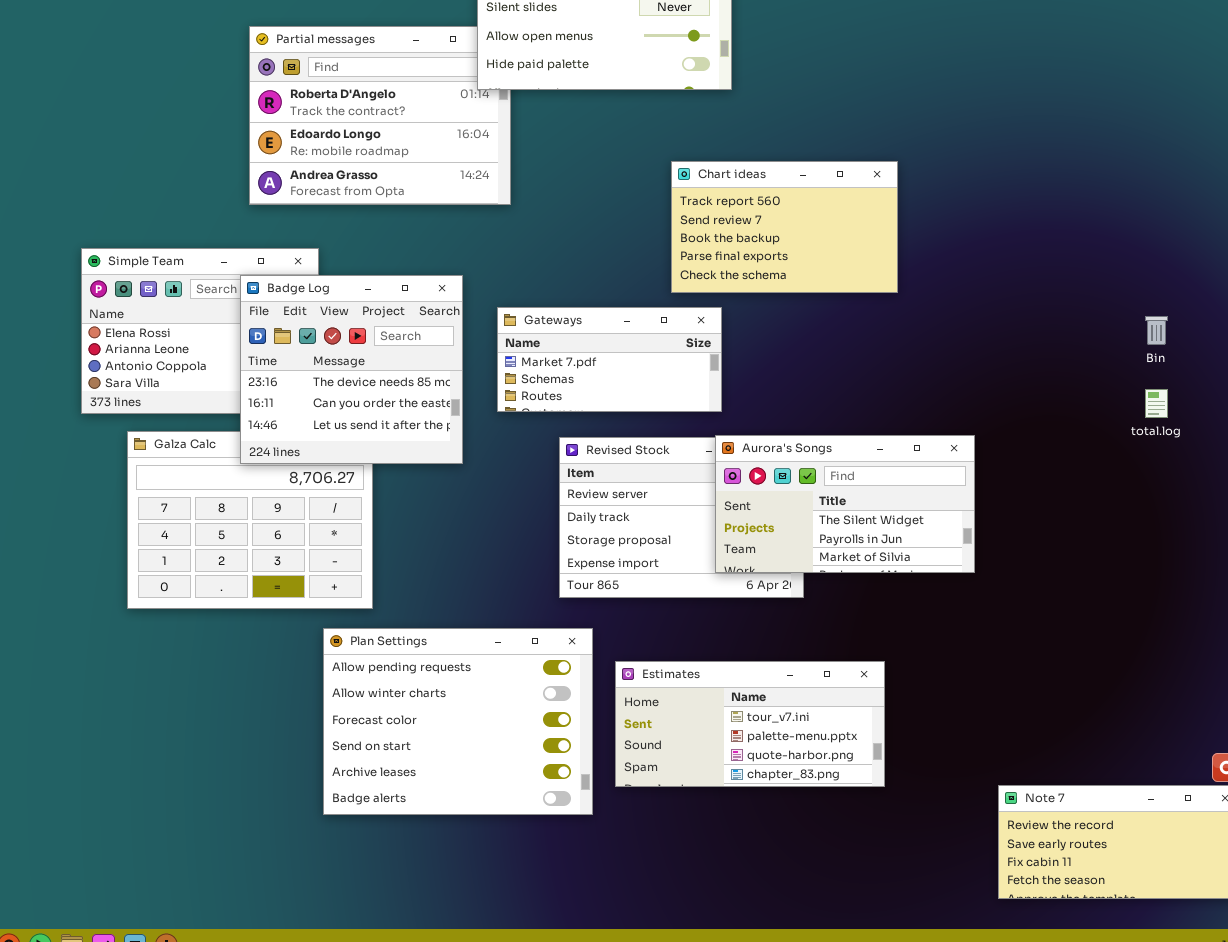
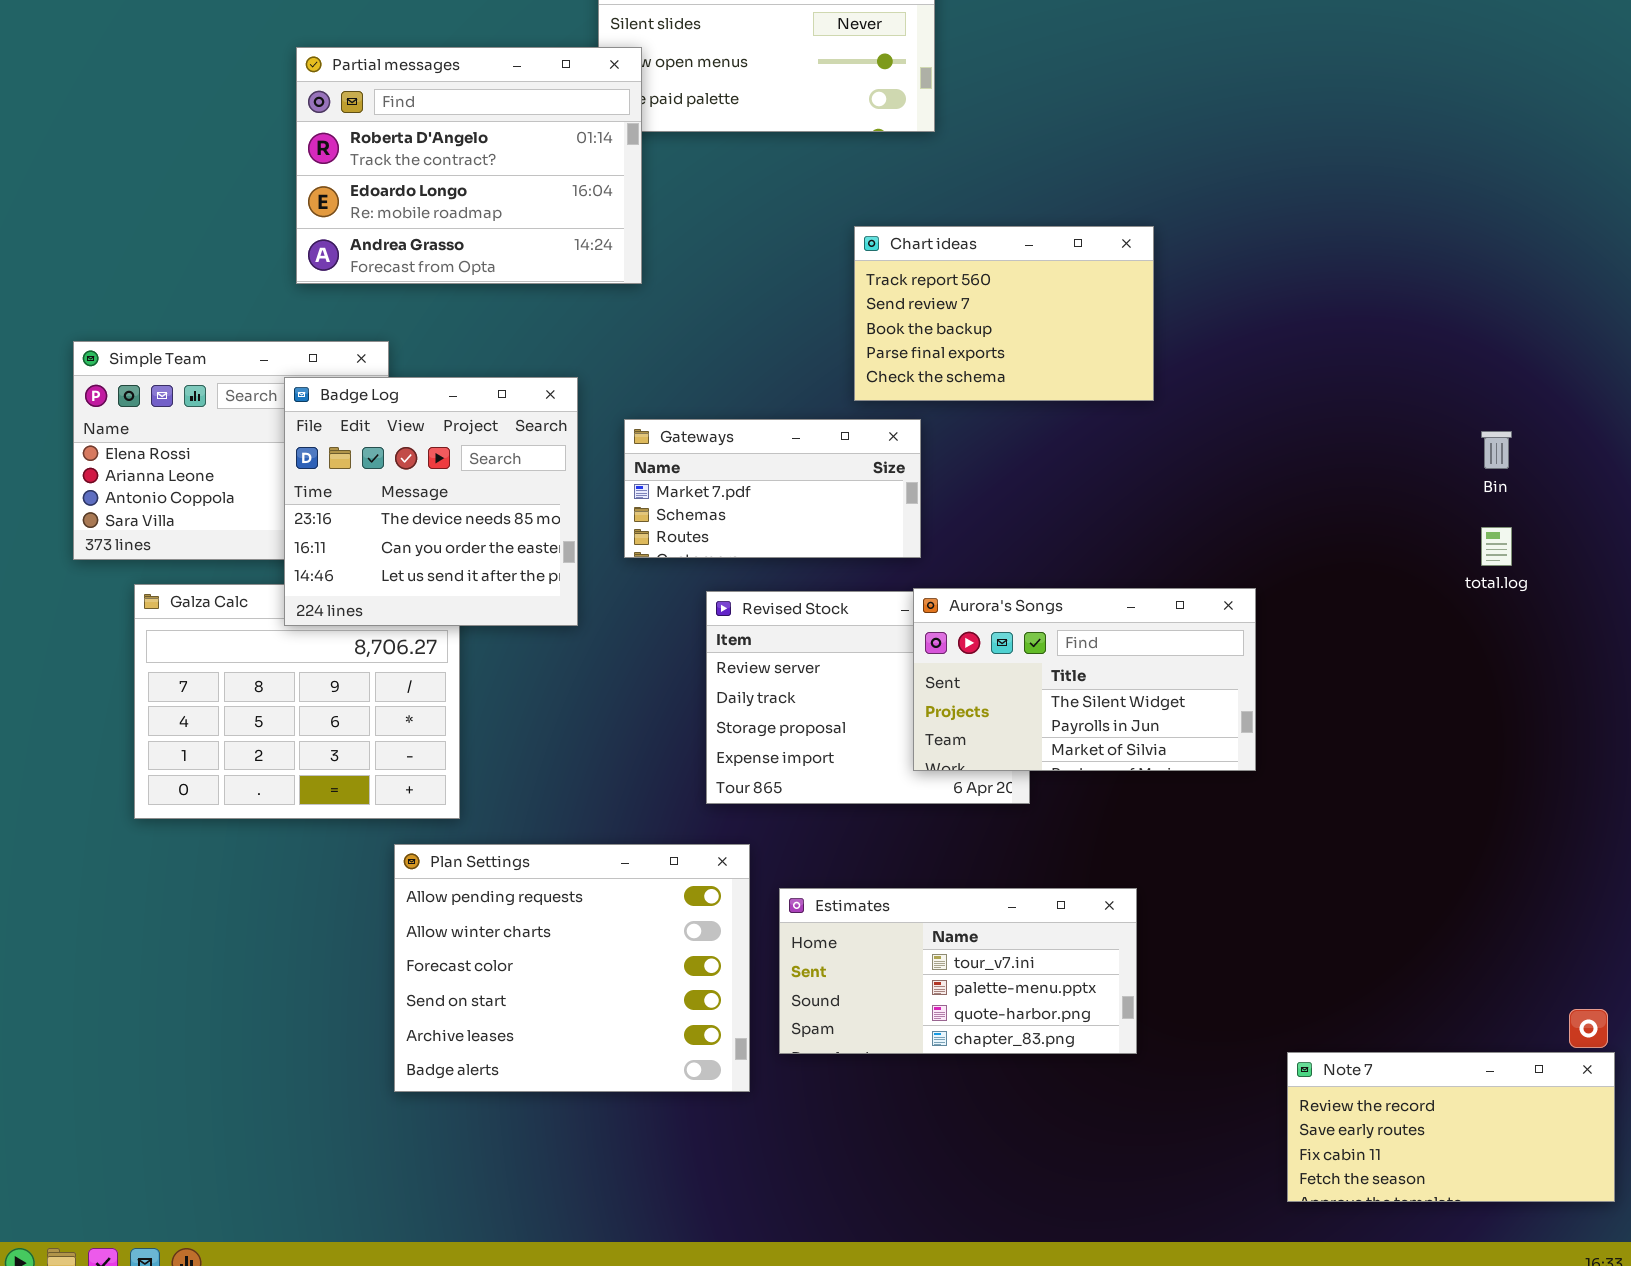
Partial messages: [249,26,511,205] -> [296,47,642,284], raised

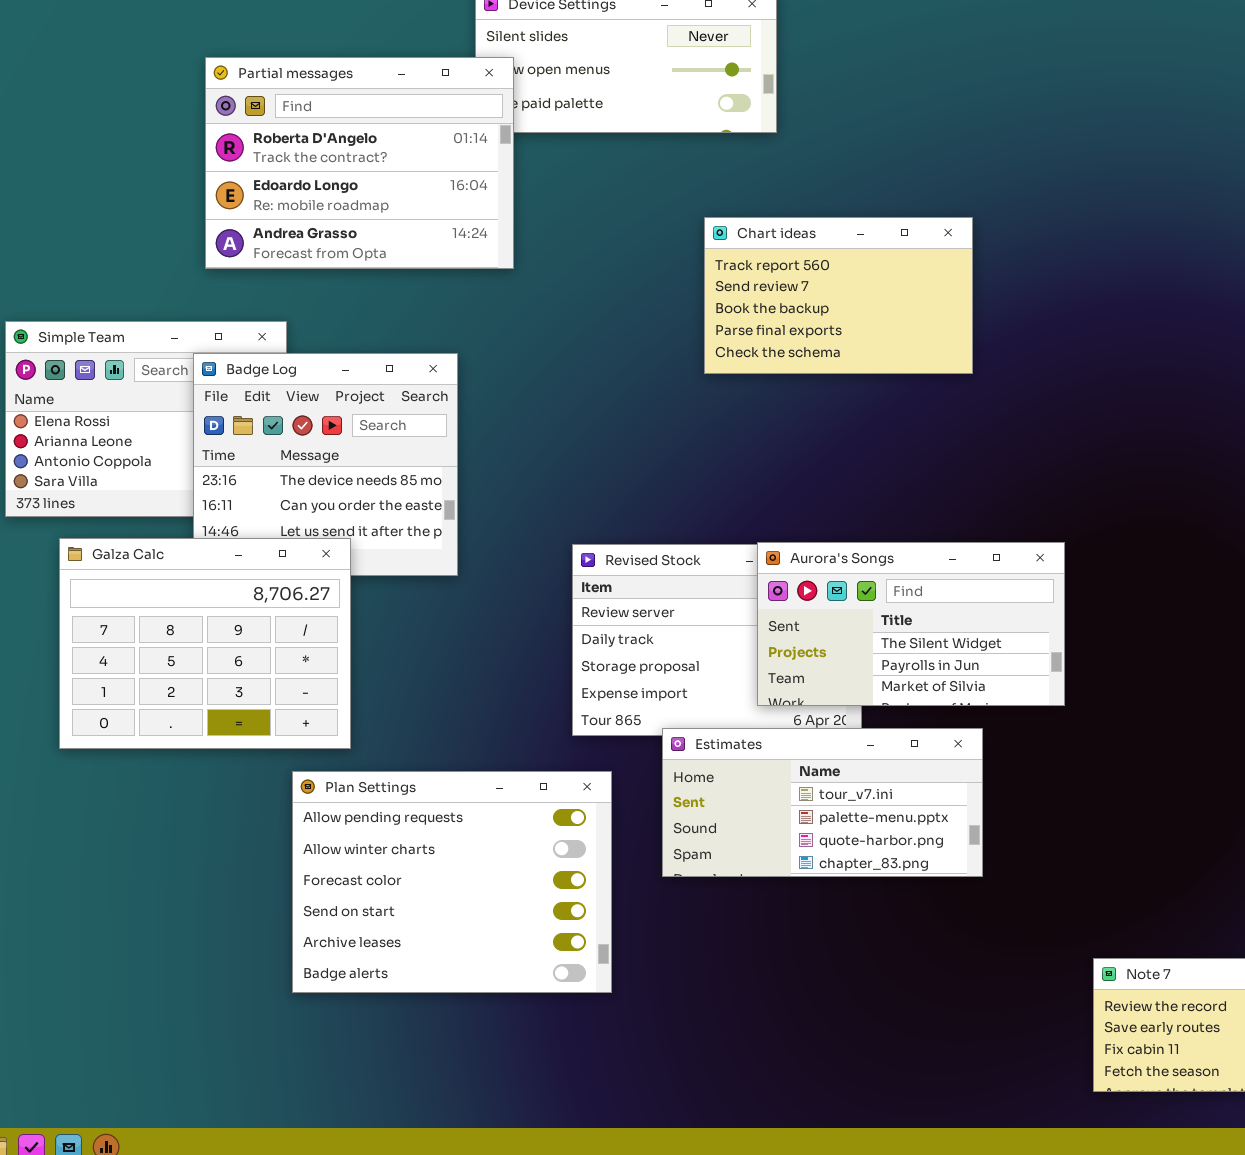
Gateways: [624,419,921,558] -> none, closed
Galza Calc: [134,584,460,819] -> [59,538,351,749], raised
Estimates: [779,888,1137,1054] -> [662,728,983,877], moved

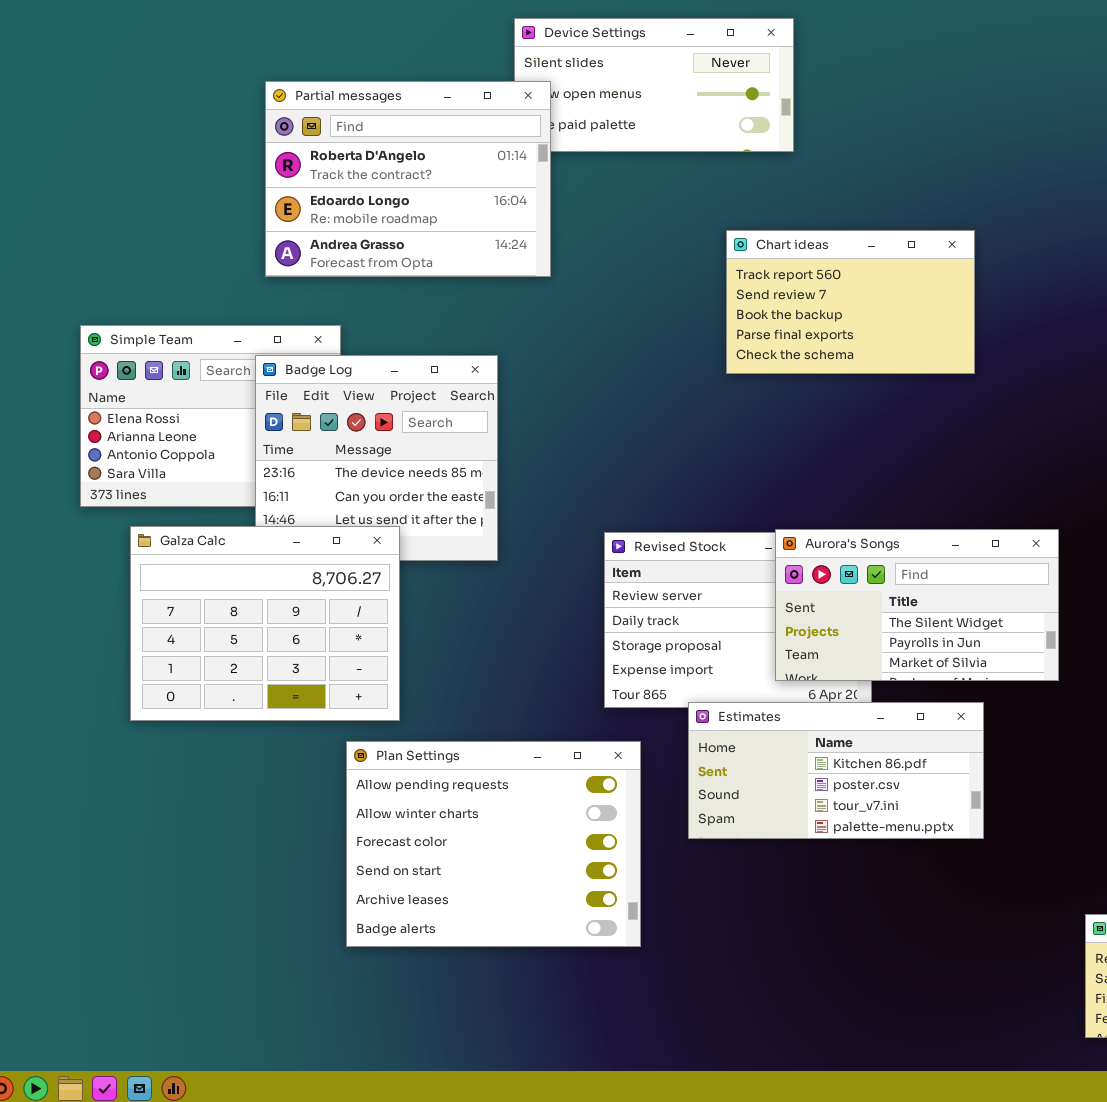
Estimates: [662,728,983,877] -> [688,702,984,839], scrolled up 2 rows

